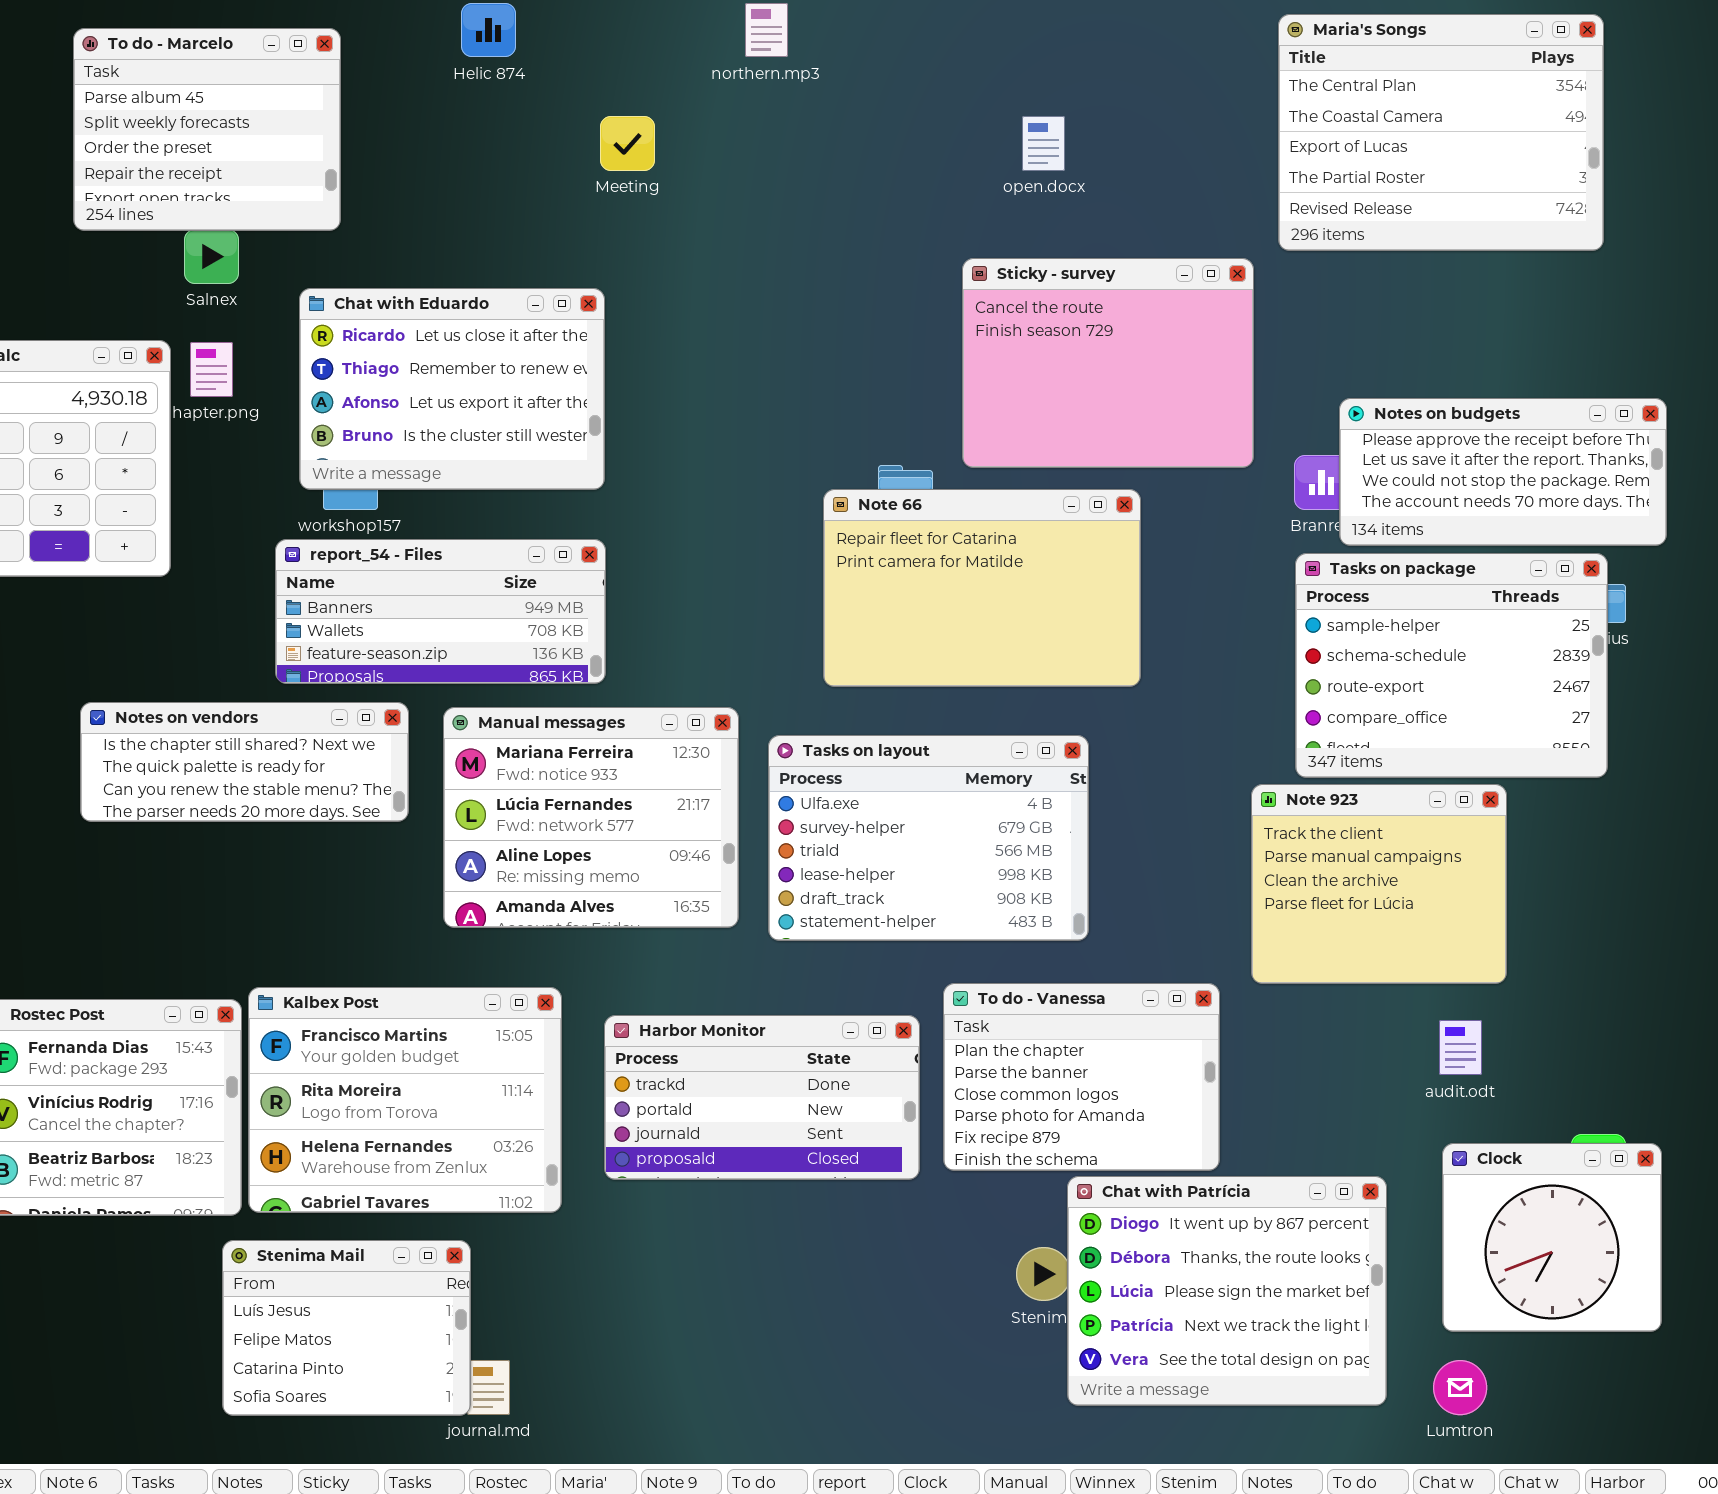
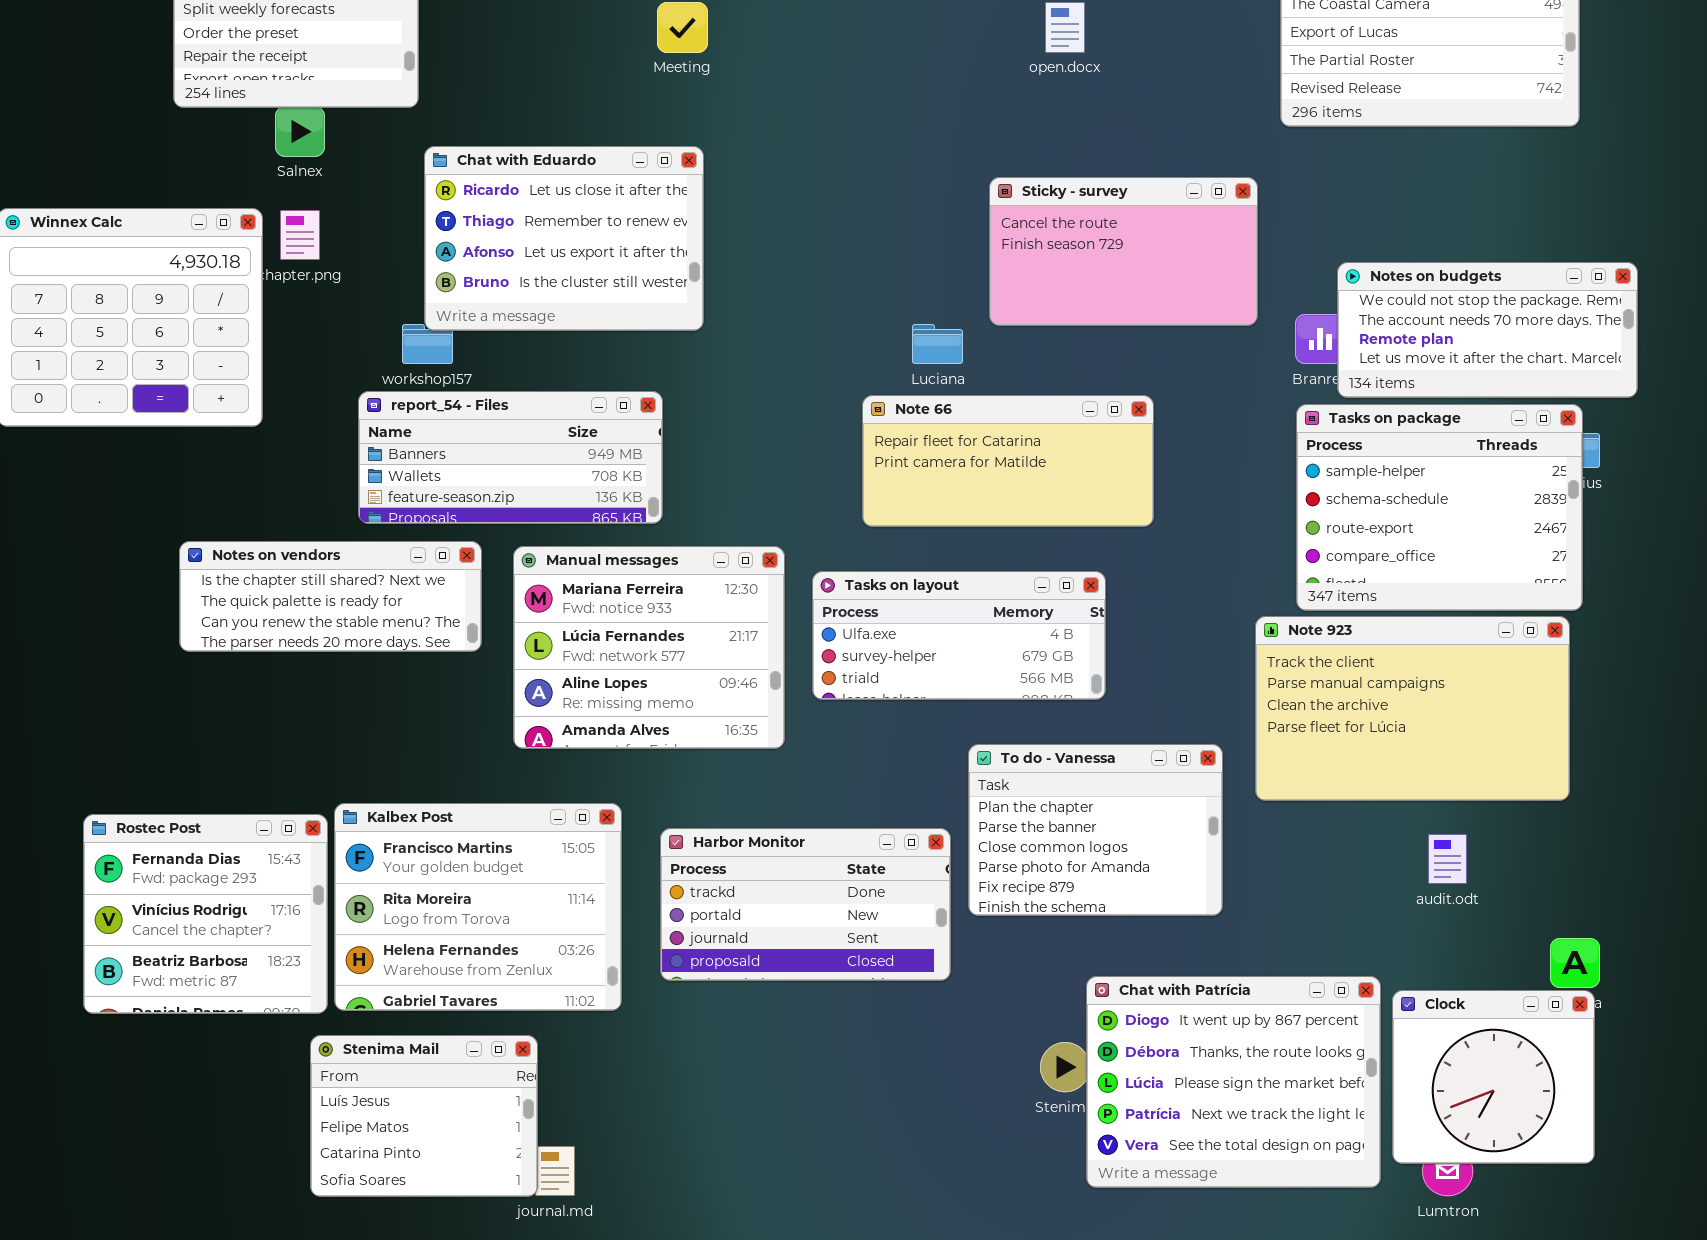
Sticky - survey: [962,258,1254,468] -> [989,177,1258,326], resized
Chat with Eduardo: [299,288,605,490] -> [424,146,704,331], moved
Notes on budgets: [1339,398,1667,546] -> [1337,262,1638,398], scrolled down 2 rows
Note 66: [823,489,1141,687] -> [862,395,1154,527], resized
Tasks on layout: [768,735,1089,941] -> [812,571,1106,700], resized
Note 923: [1251,784,1507,984] -> [1255,616,1570,801], resized
To do - Vanessa: [943,983,1220,1171] -> [968,744,1223,916], moved
Clock: [1442,1143,1662,1332] -> [1392,990,1595,1164], moved

